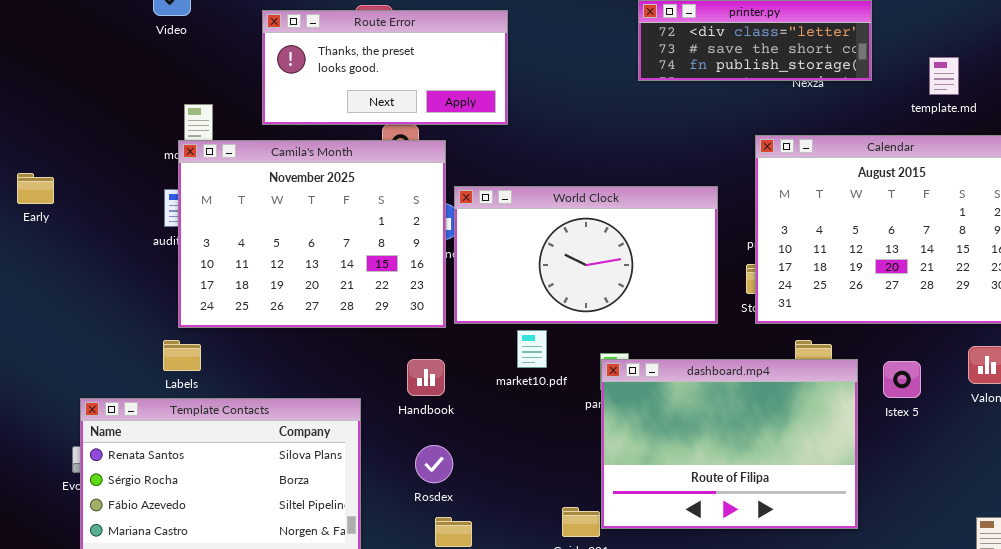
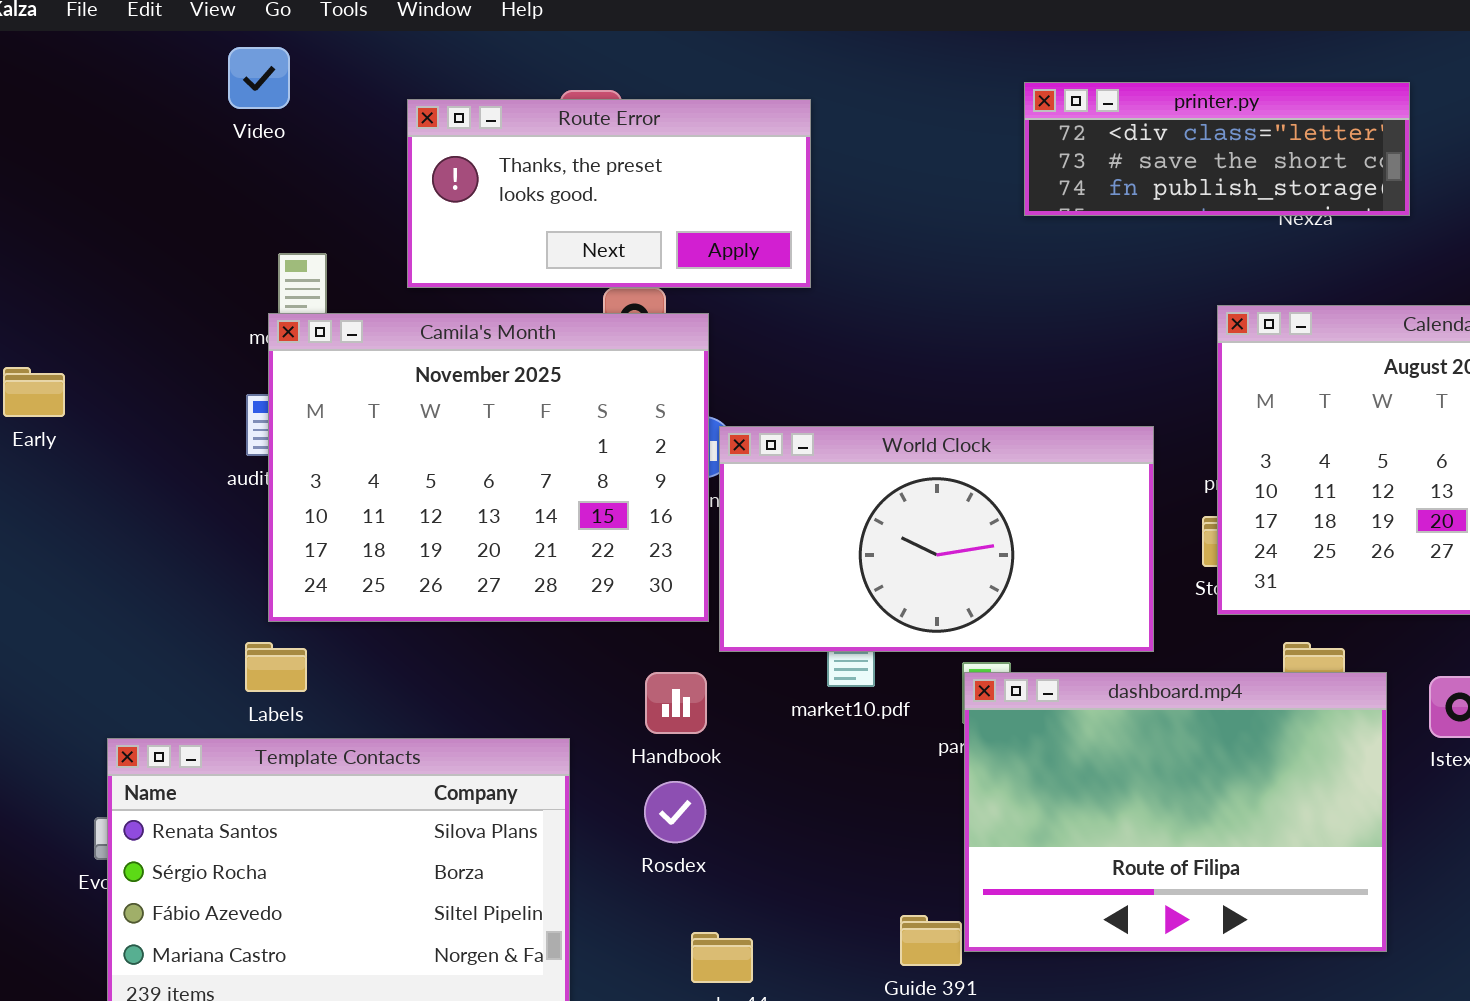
World Clock: [454,186,718,324] -> [719,426,1154,652], moved
Rosdex: [415,445,453,483] -> [644,781,706,843], moved

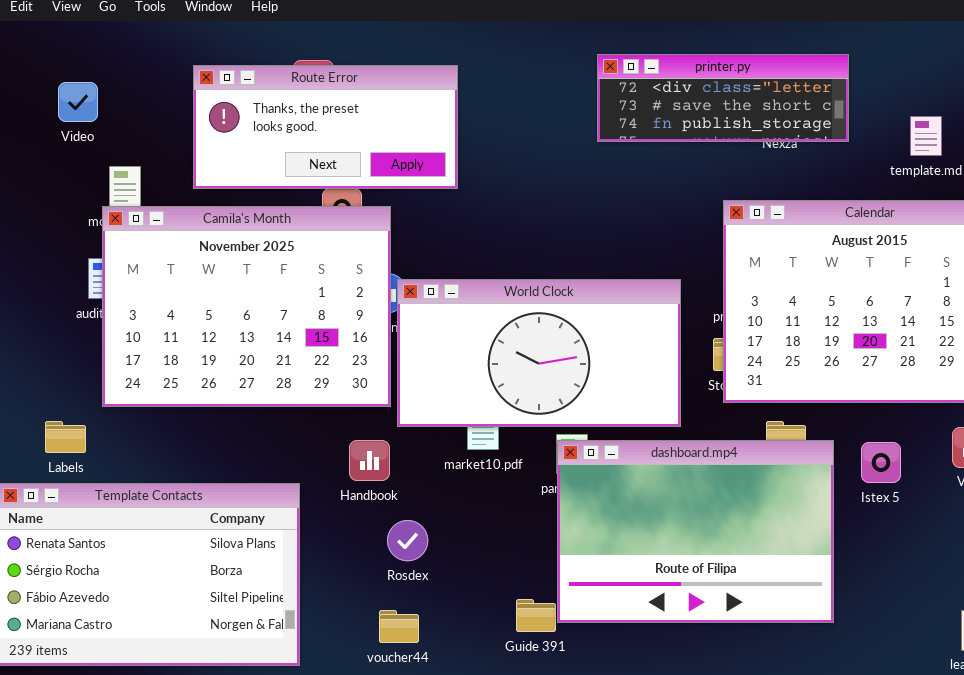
Video: [228,47,290,109] -> [58,82,98,122], moved
Labels: [245,642,307,692] -> [45,421,86,453], moved
Rosdex: [644,781,706,843] -> [387,520,428,561], moved

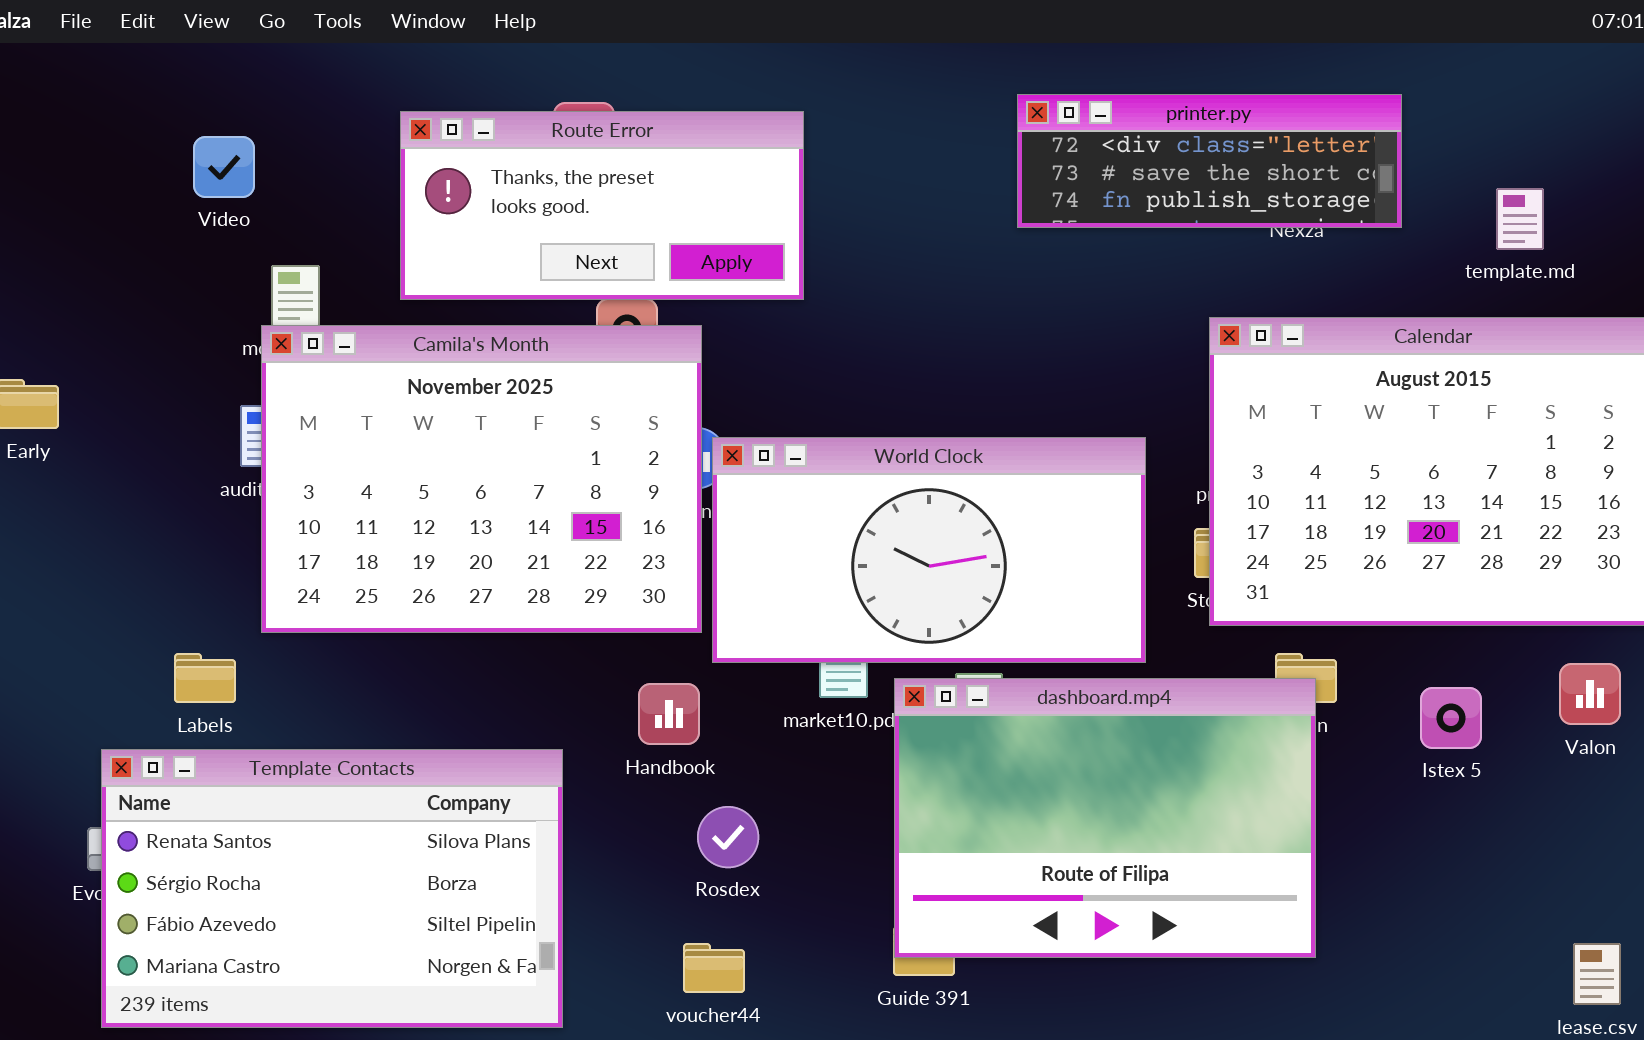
dashboard.mp4: [557,440,834,623] -> [894,678,1316,958], moved

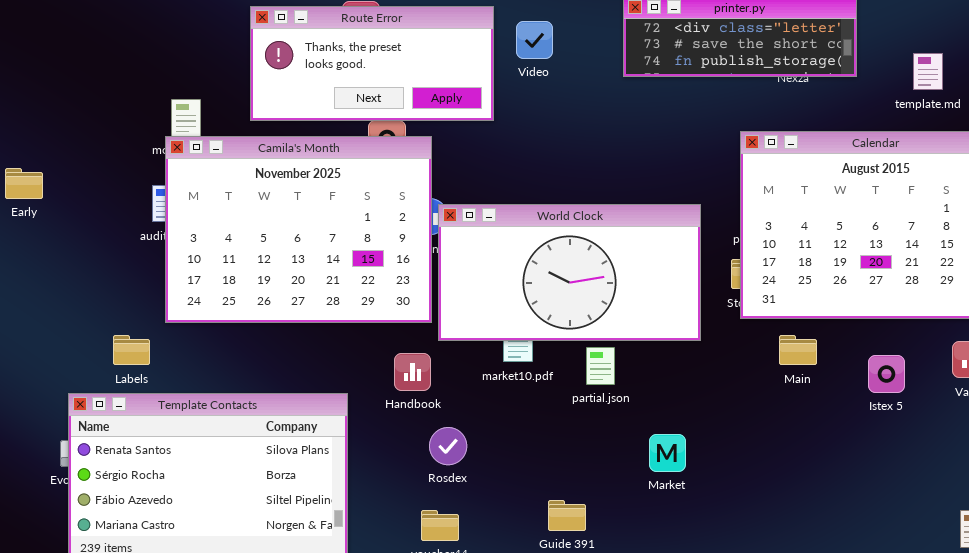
Video: [193,136,255,198] -> [516,21,553,59], moved
dashboard.mp4: [894,678,1316,958] -> none, closed

